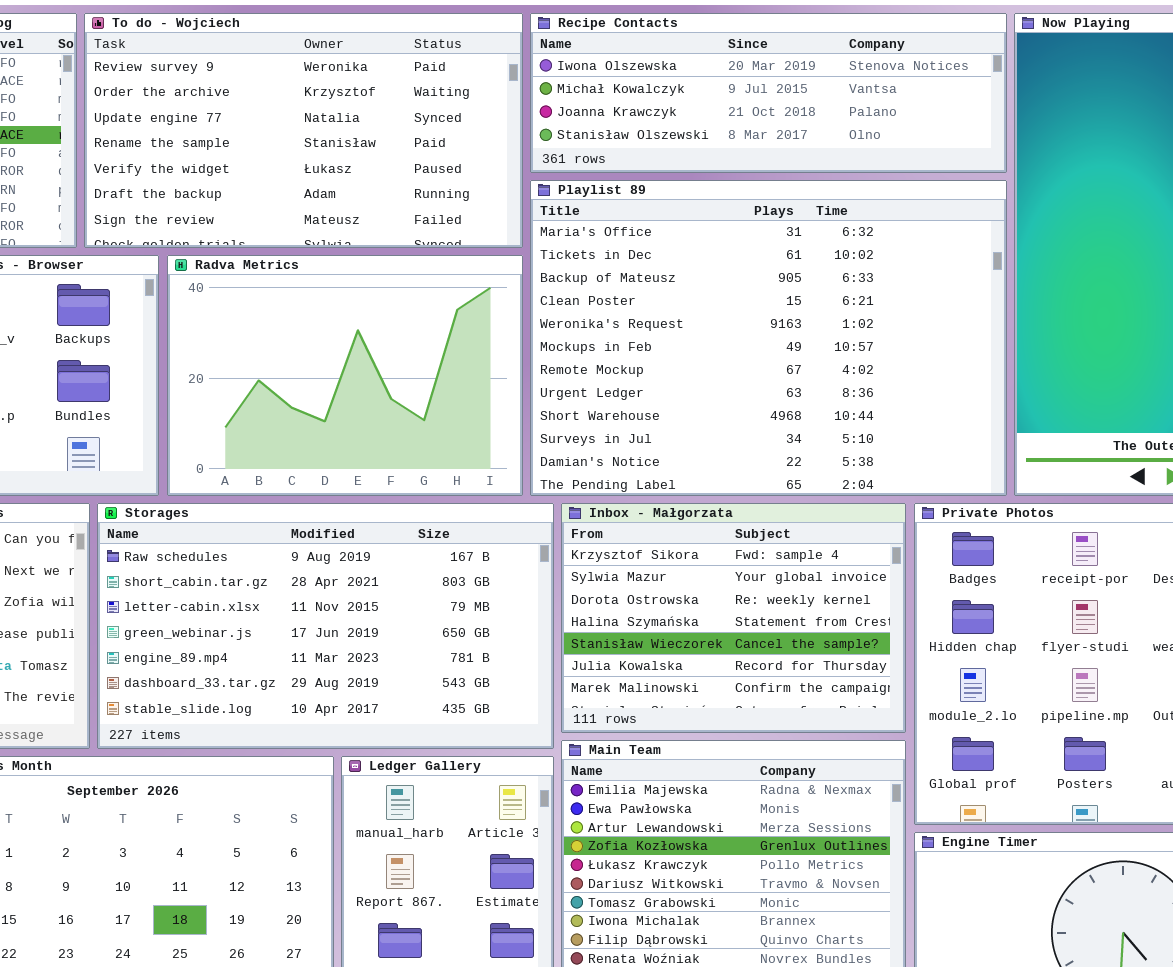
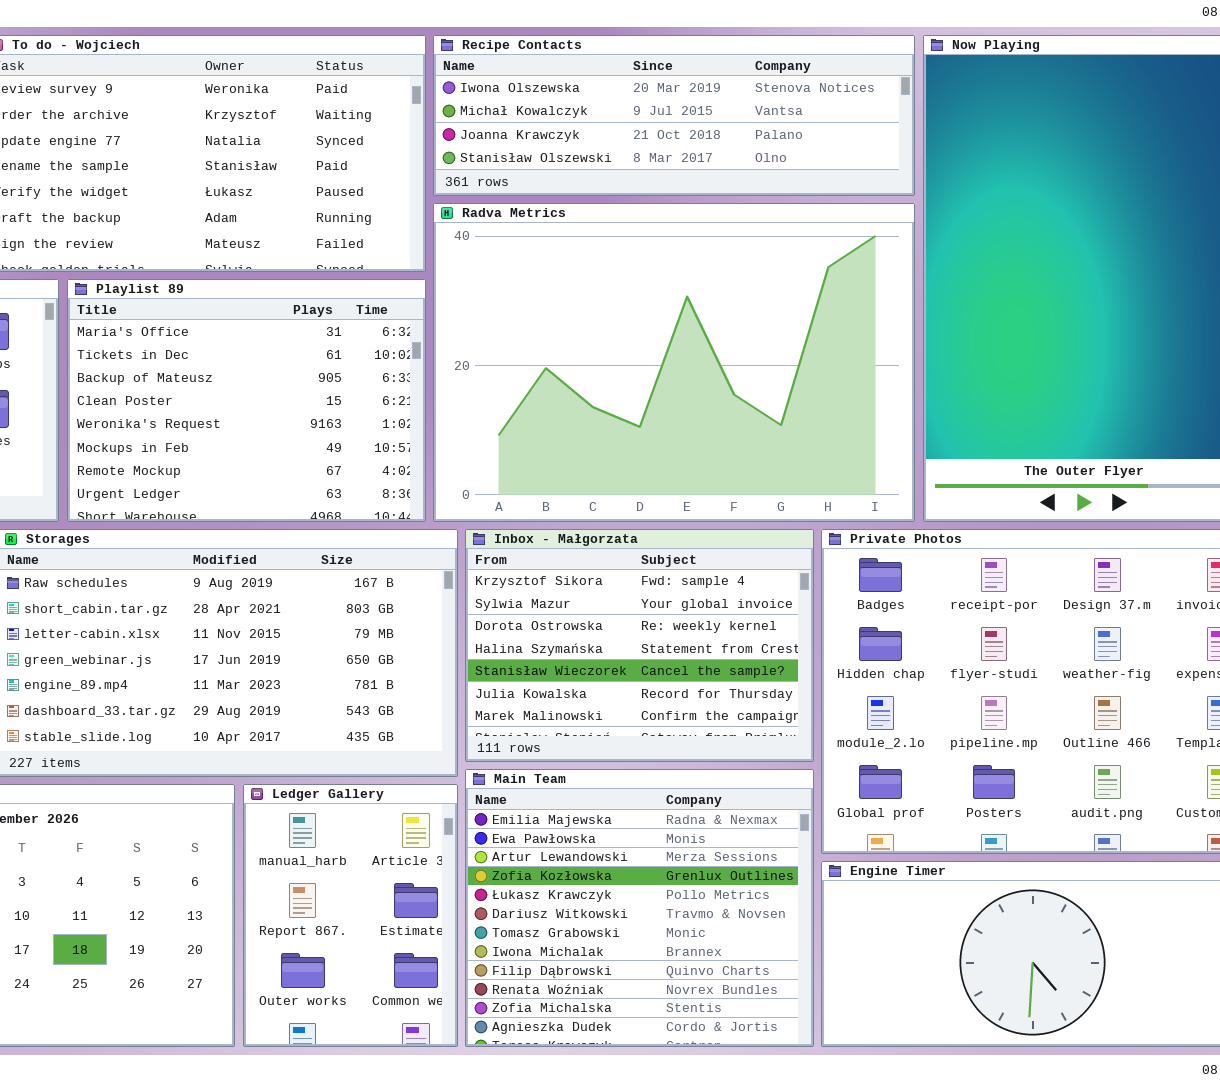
Playlist 89: [530,180,1007,496] -> [67,279,426,522], moved, resized
Radva Metrics: [167,255,523,496] -> [433,203,915,522], moved, resized

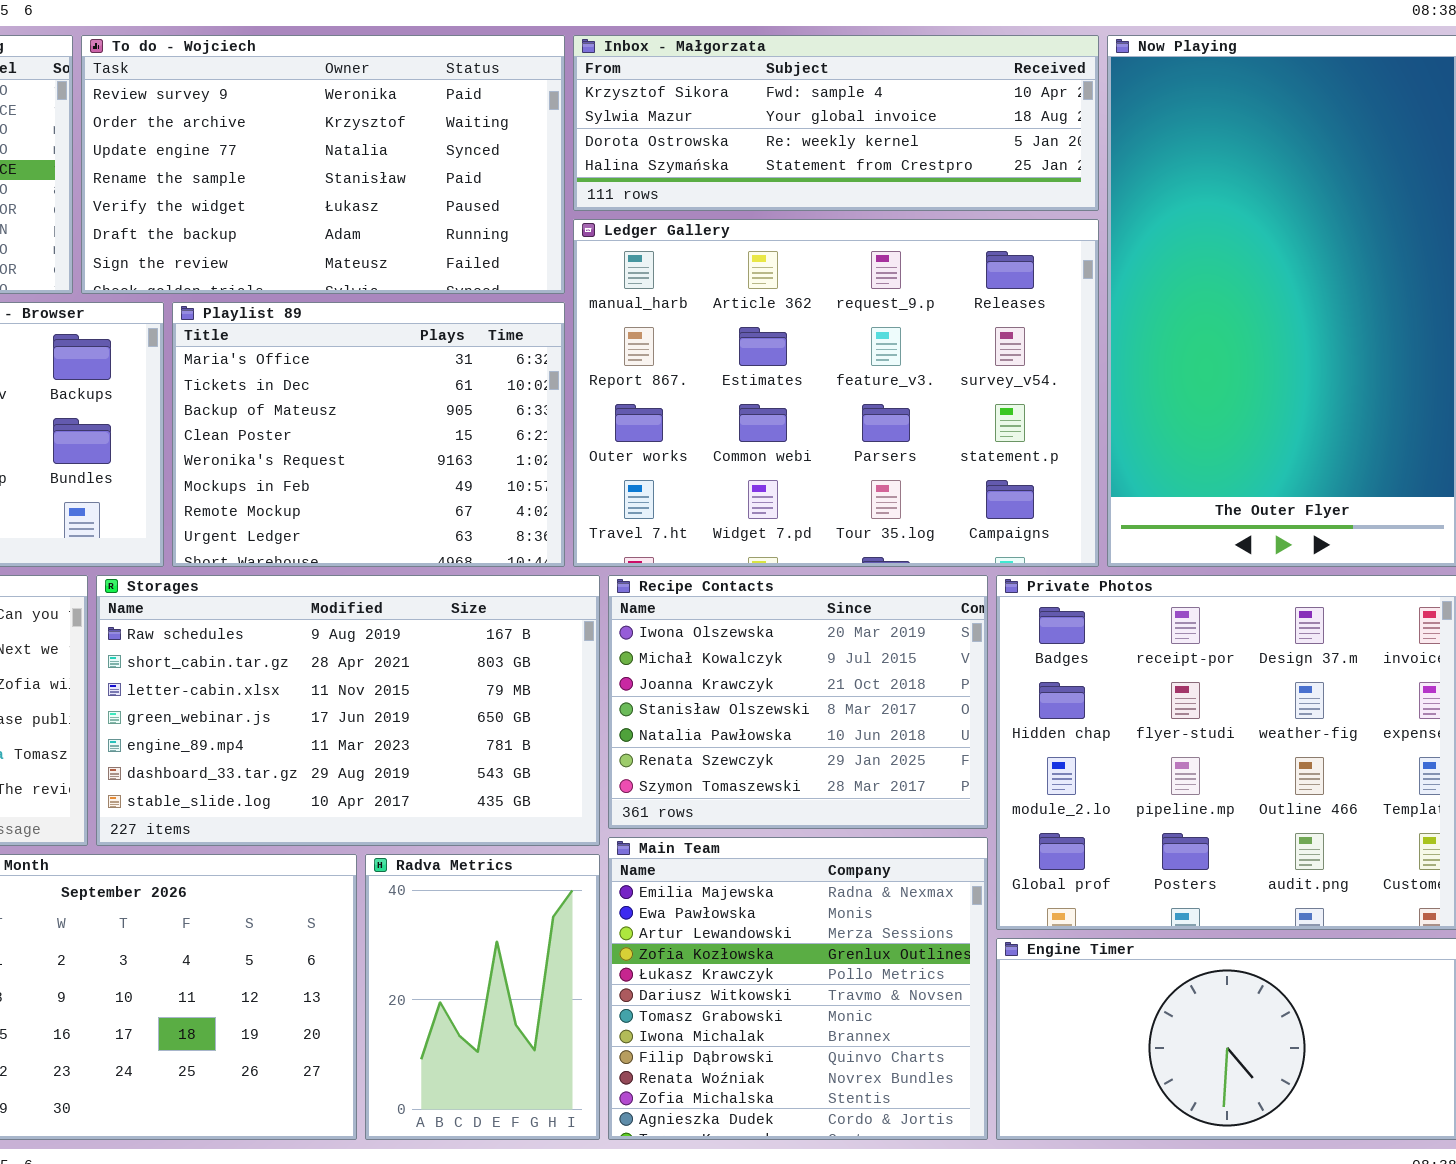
Recipe Contacts: [433,35,915,196] -> [608,575,988,829], moved, resized
Radva Metrics: [433,203,915,522] -> [365,854,600,1140], moved, resized
Inbox - Małgorzata: [465,529,814,762] -> [573,35,1099,211], moved, resized
Ledger Gallery: [243,784,458,1047] -> [573,219,1099,567], moved, resized

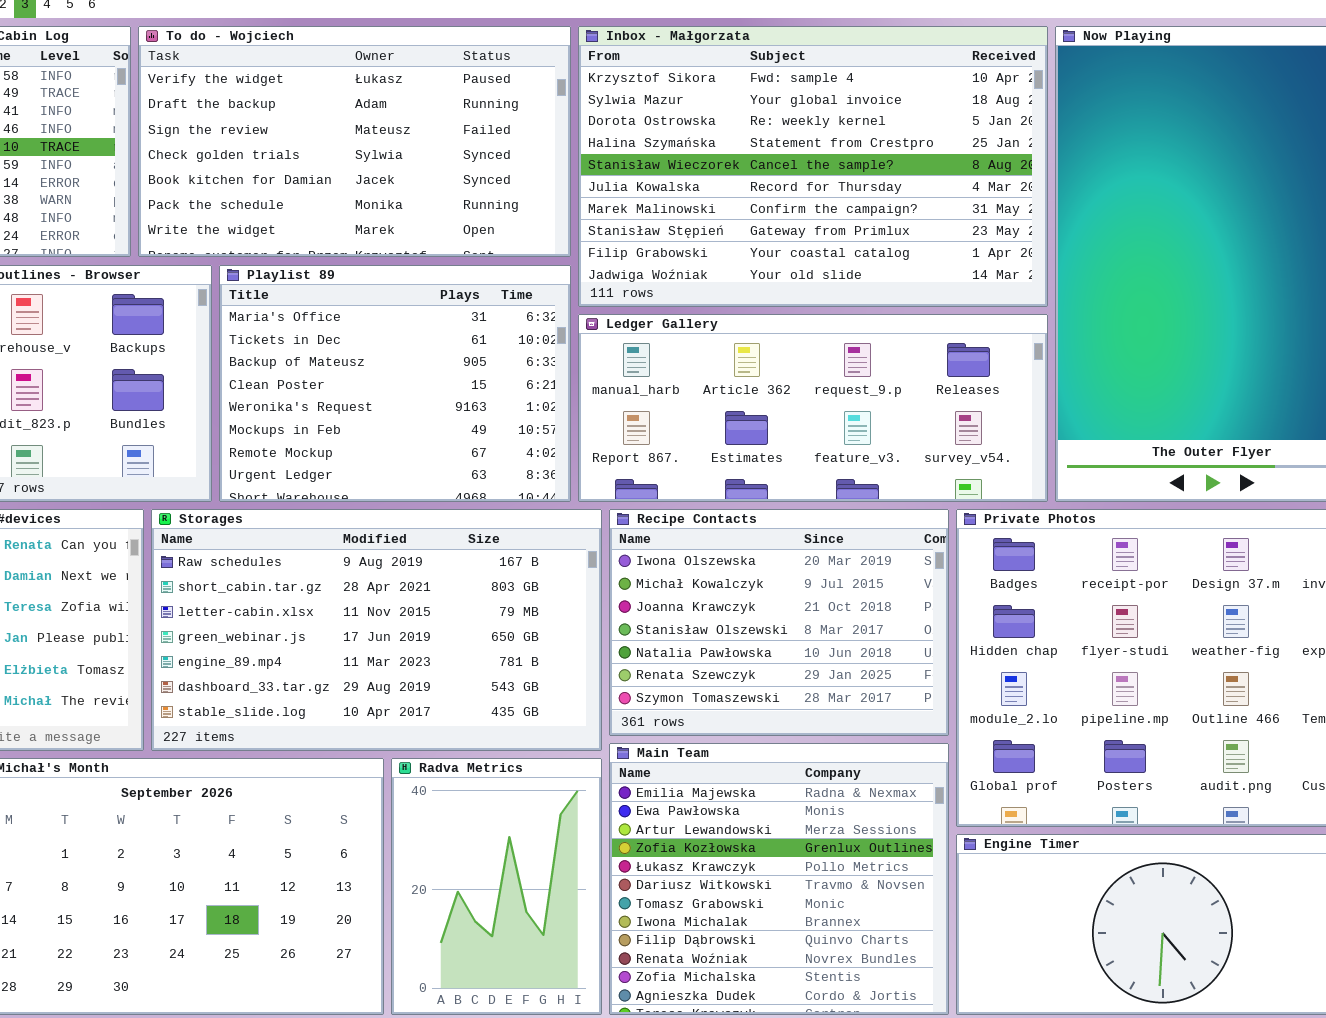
To do - Wojciech: [81,35,565,294] -> [138,26,571,257], scrolled down 4 rows
Inbox - Małgorzata: [573,35,1099,211] -> [578,26,1048,307], resized
Ledger Gallery: [573,219,1099,567] -> [578,314,1048,502], resized

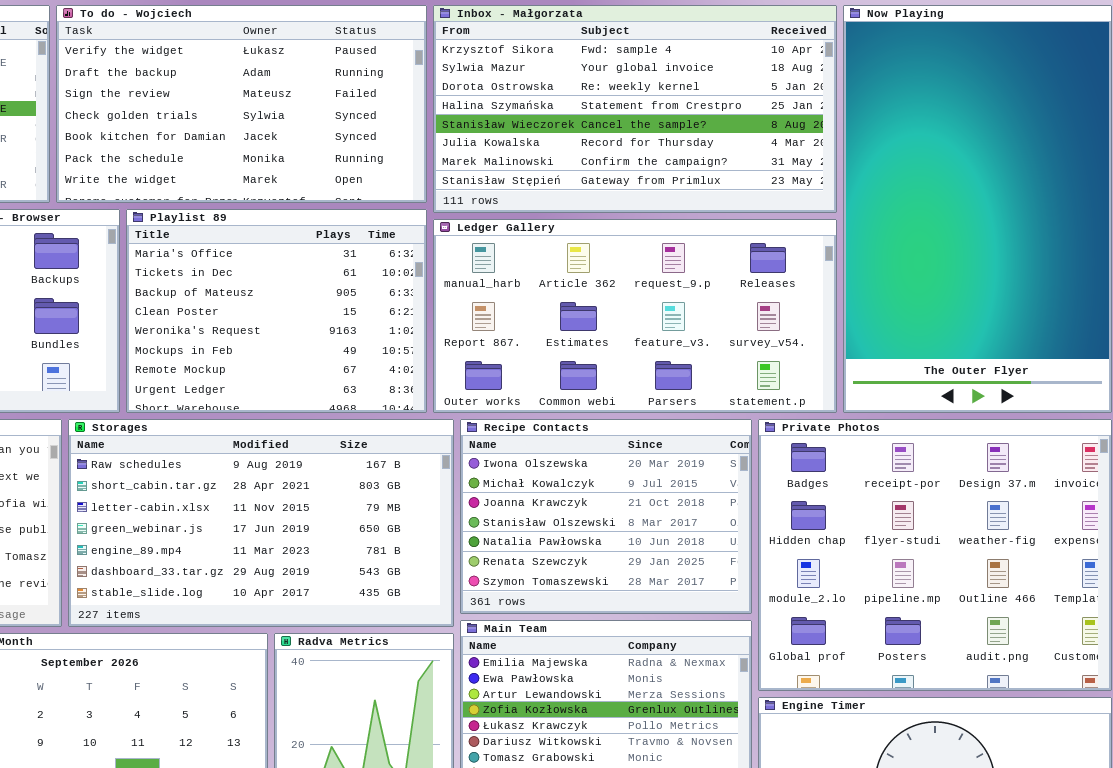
Inbox - Małgorzata: [578,26,1048,307] -> [433,5,837,213], resized
Ledger Gallery: [578,314,1048,502] -> [433,219,837,413], resized

